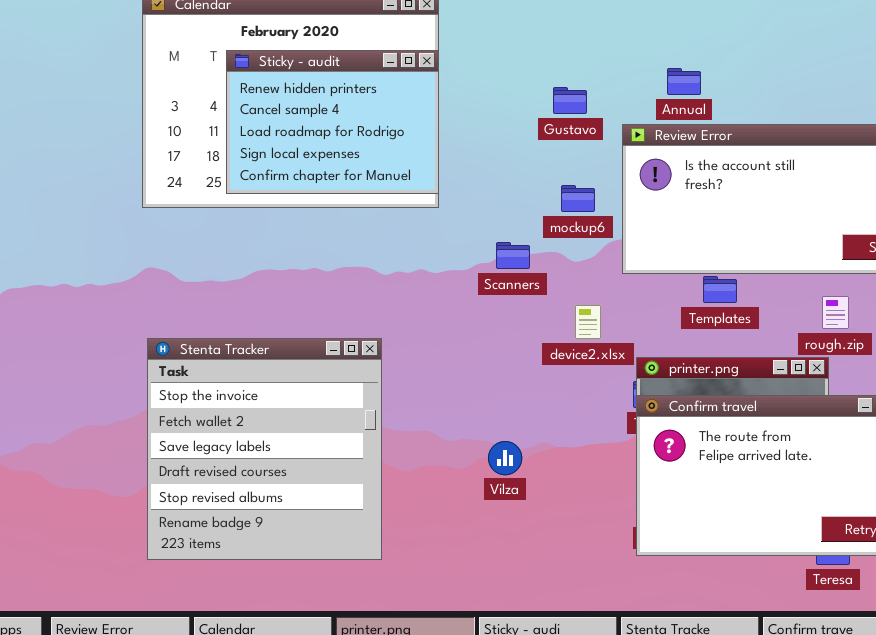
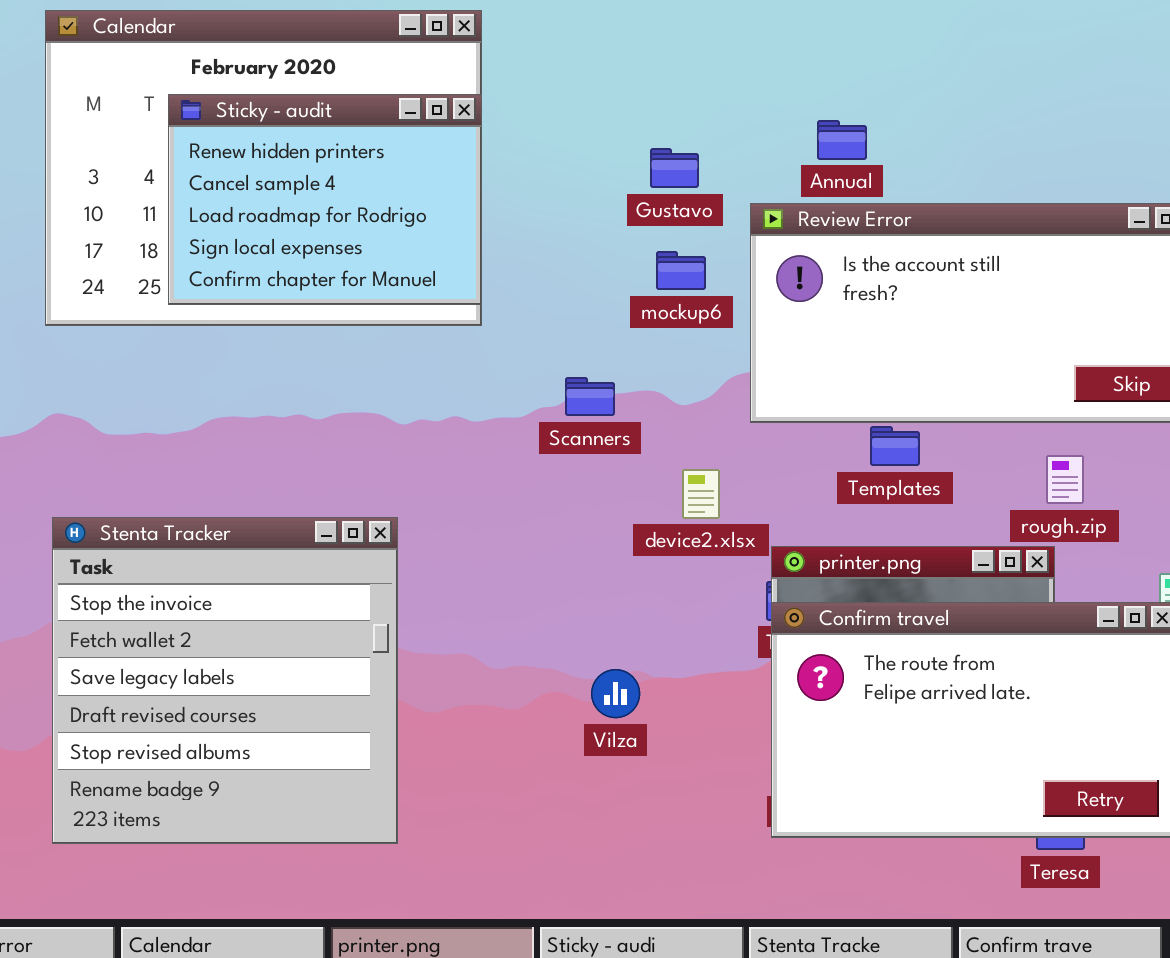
mockup6: [561,185,595,212] -> [656,251,706,290], moved
Vilza: [488,441,522,475] -> [591,669,640,718], moved

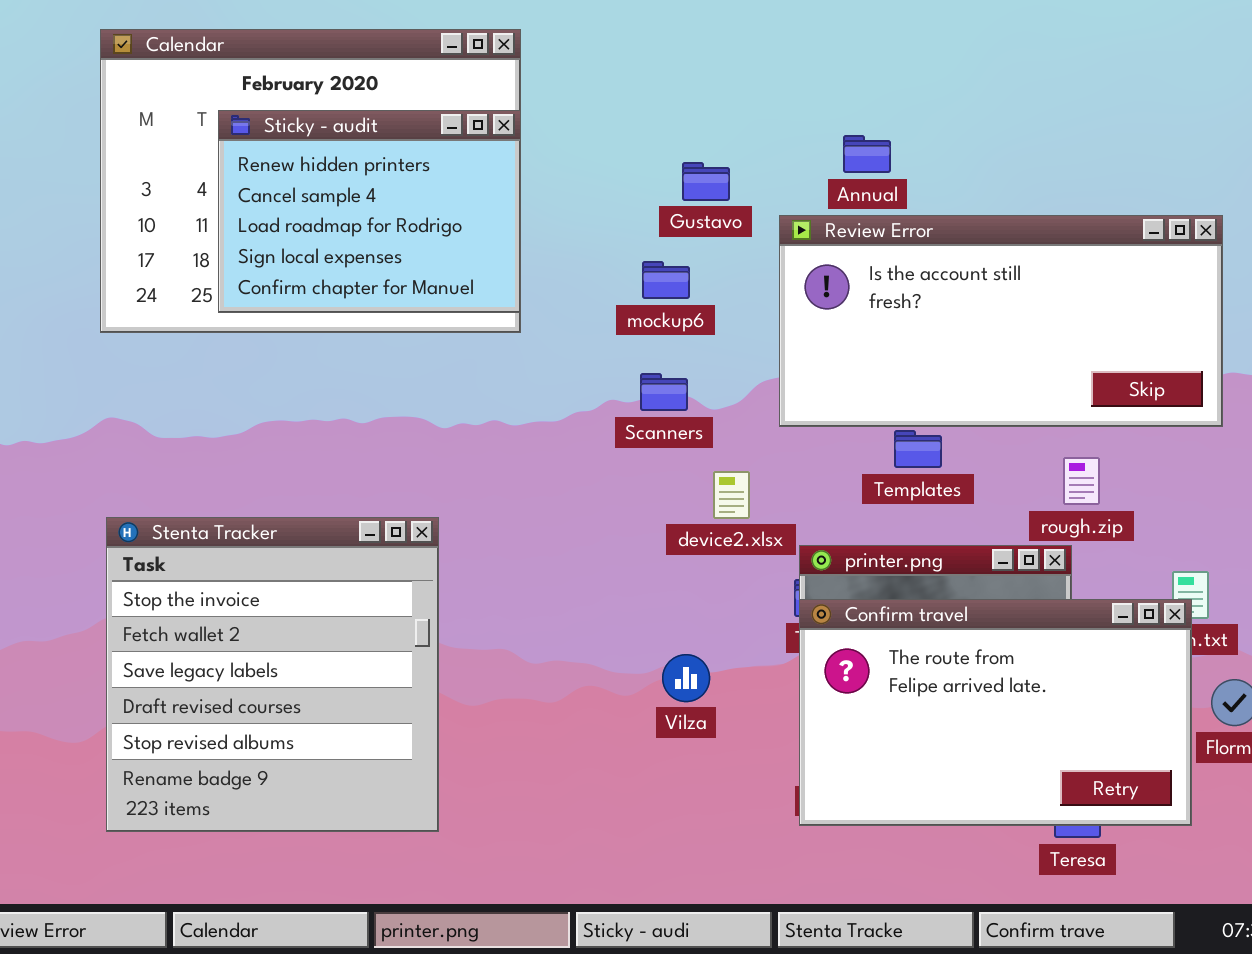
mockup6: [656,251,706,290] -> [642,261,690,299], moved
Scanners: [565,377,615,416] -> [640,373,688,411], moved
Vilza: [591,669,640,718] -> [662,654,710,702], moved

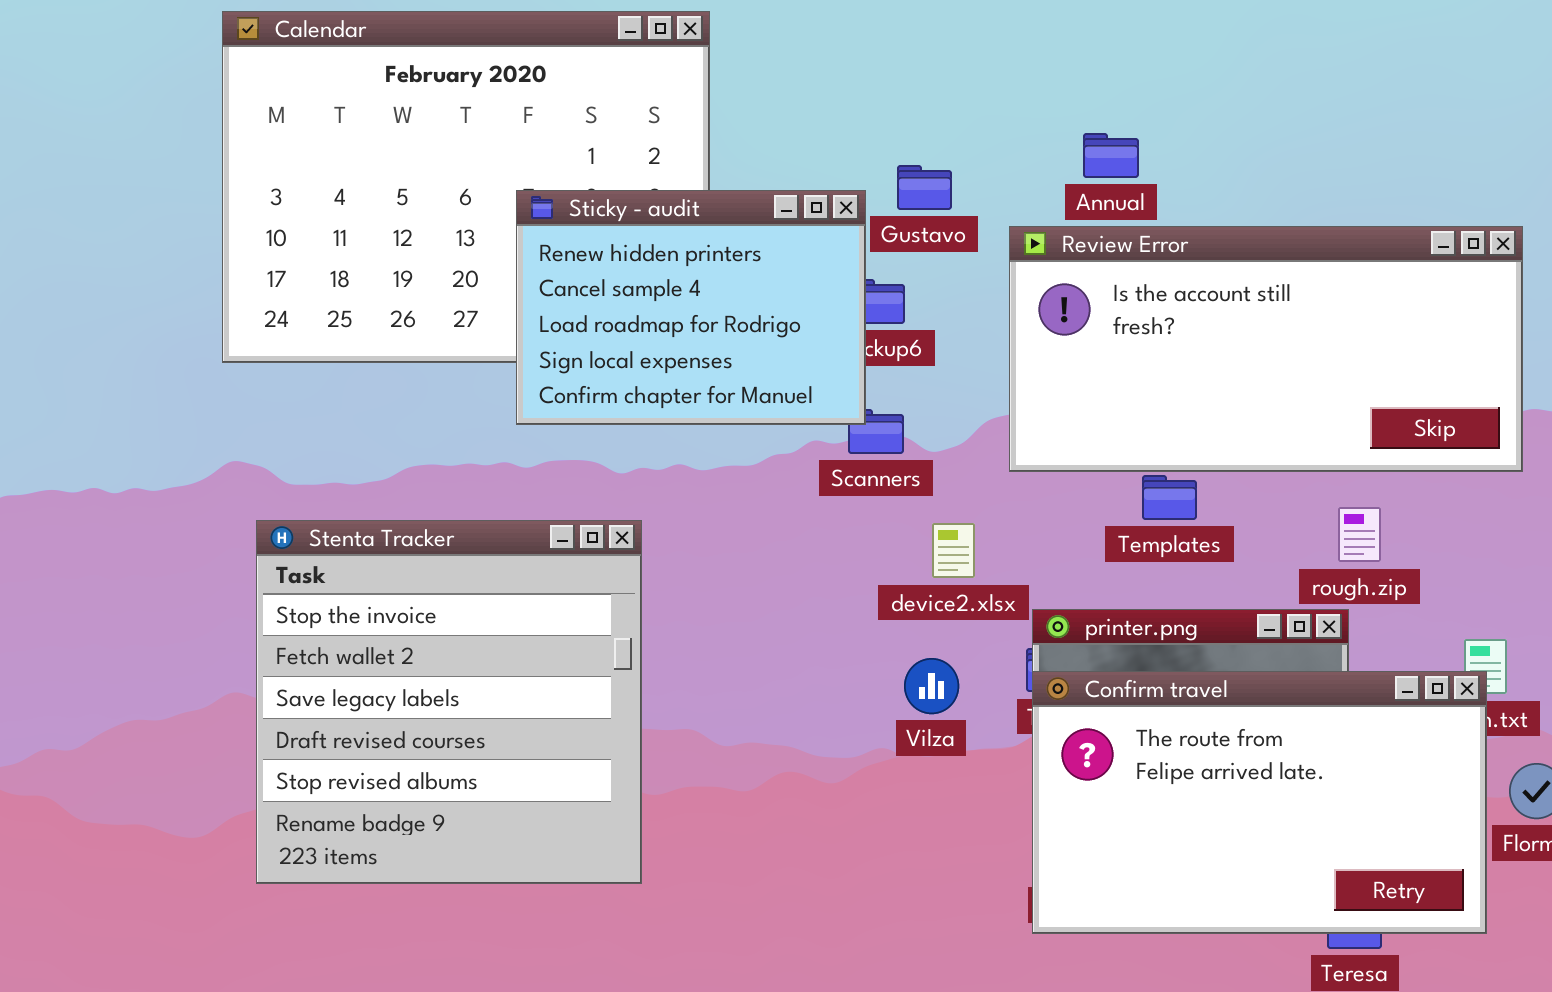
Sticky - audit: [218,110,521,313] -> [516,190,866,425], moved
Stenta Tracker: [106,517,439,832] -> [256,520,642,884], moved
Vilza: [662,654,710,702] -> [904,658,959,714], moved

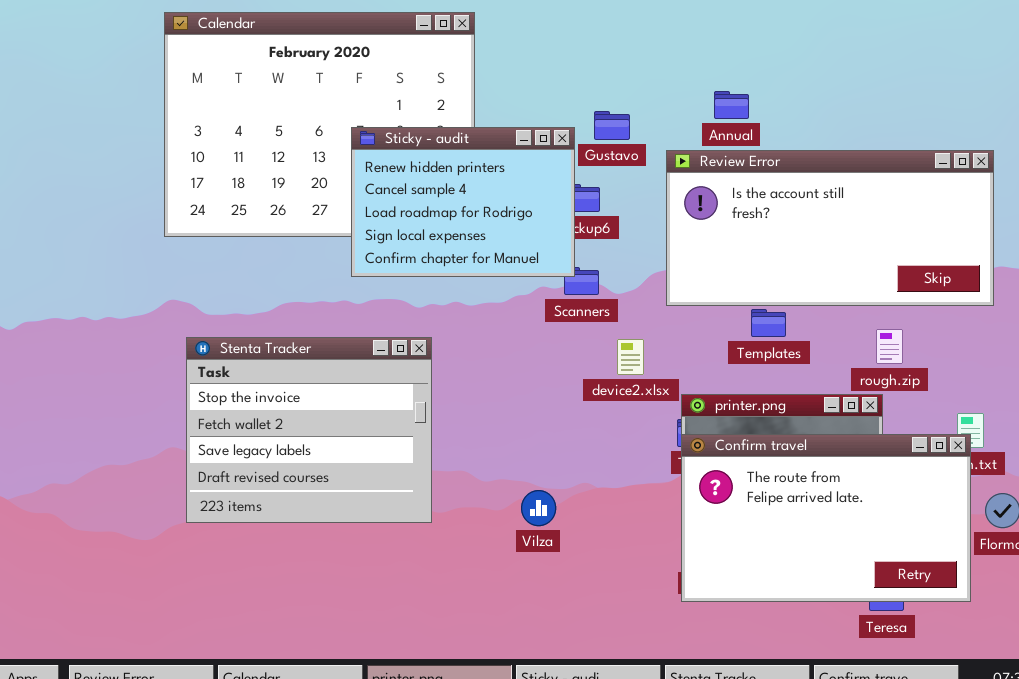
Stenta Tracker: [256,520,642,884] -> [186,337,432,523], resized
Vilza: [904,658,959,714] -> [521,490,556,526], moved

